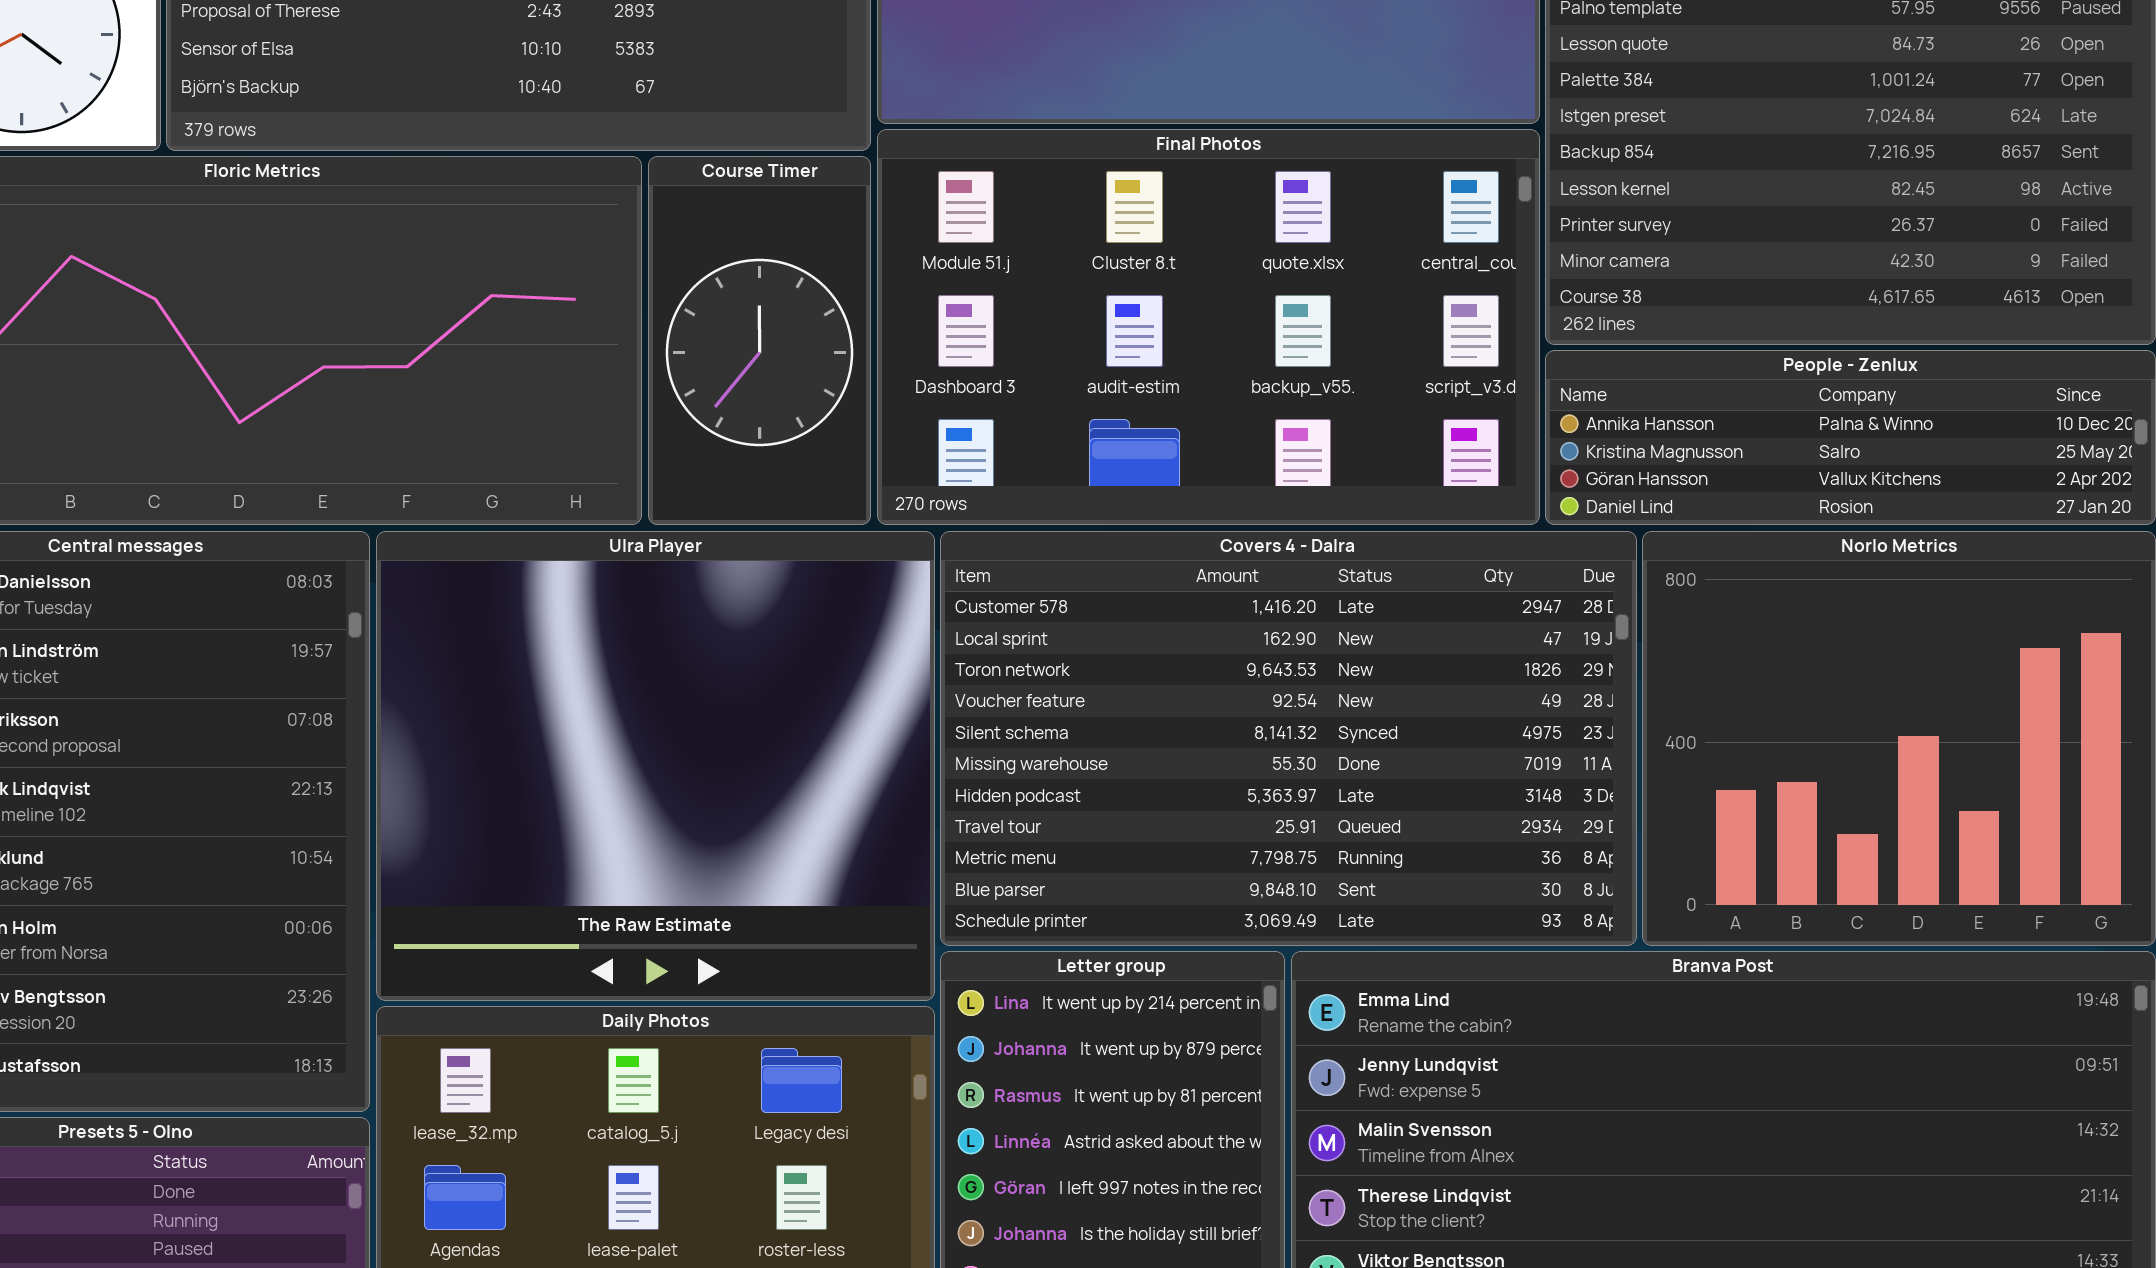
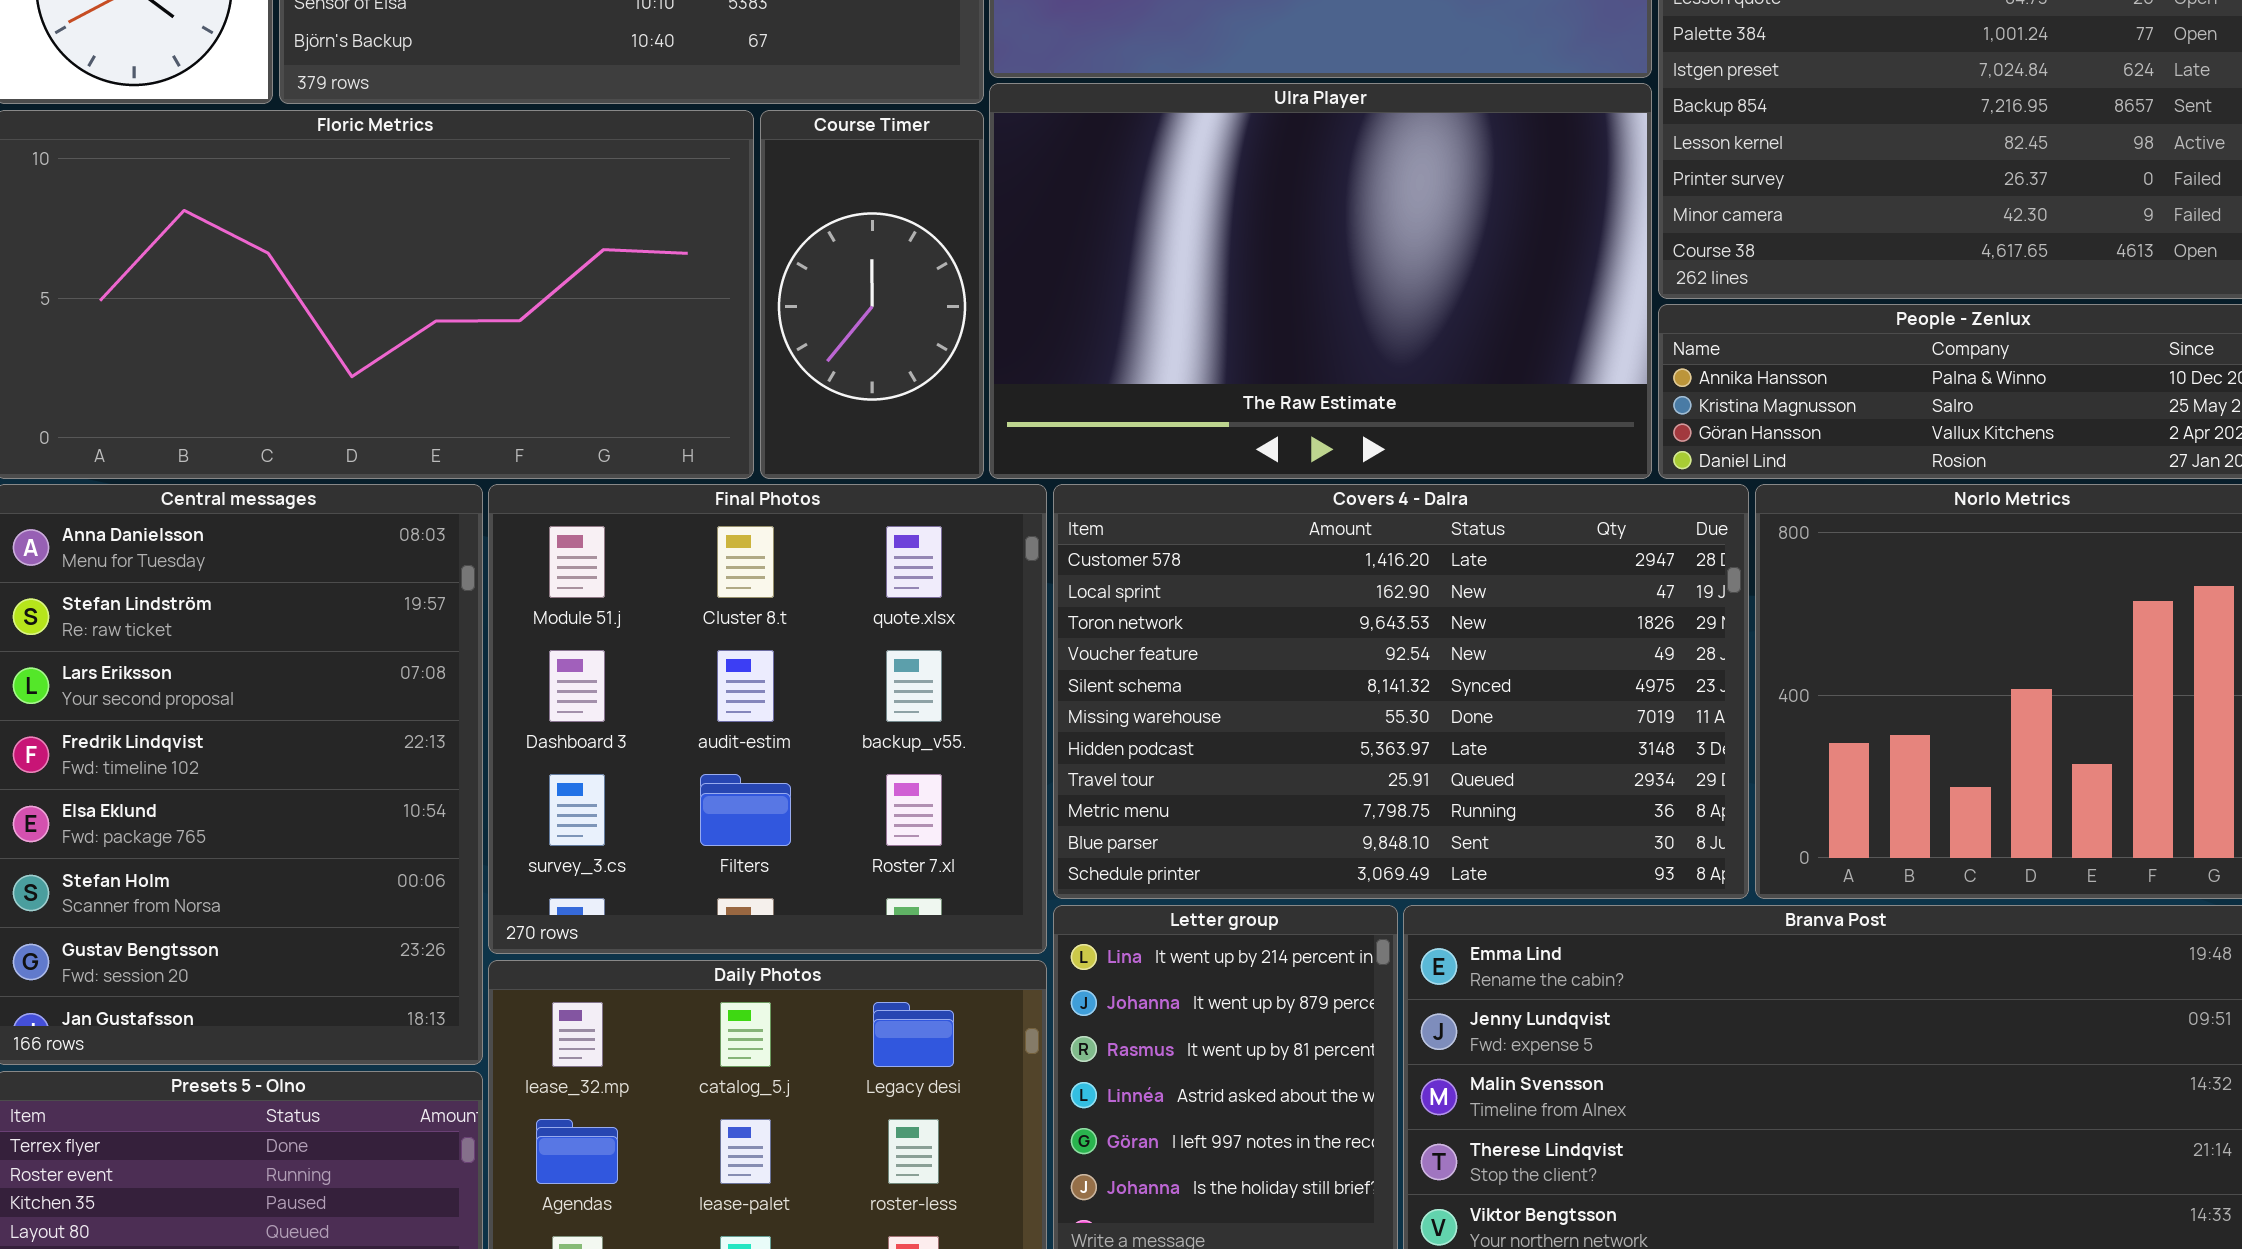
Final Photos: [877,129,1540,525] -> [488,484,1047,954], moved, resized
Ulra Player: [376,531,935,1001] -> [989,83,1652,479], moved, resized

